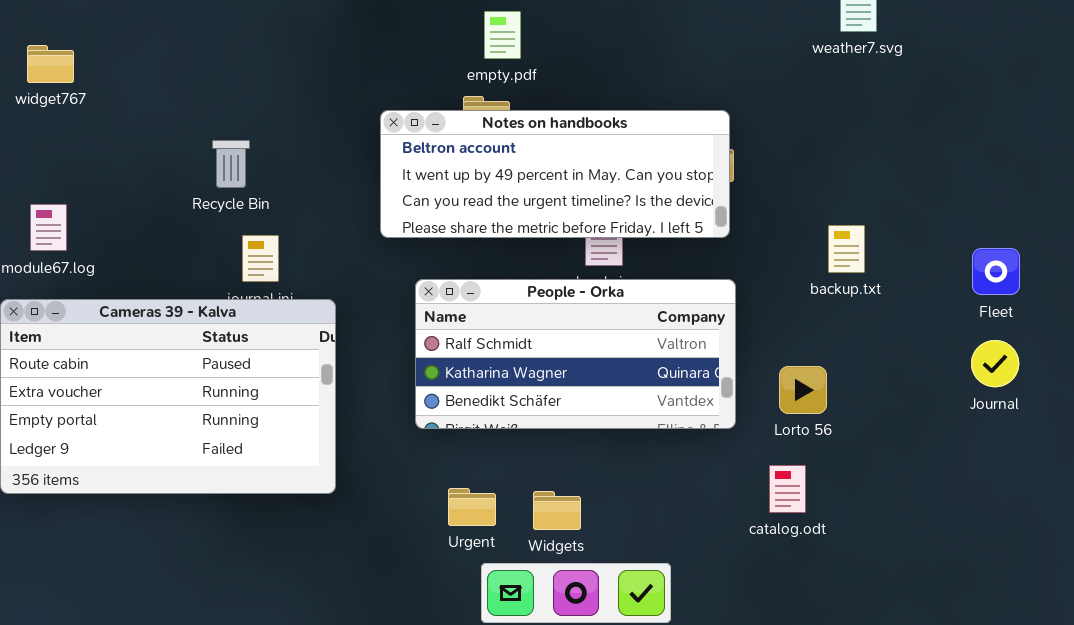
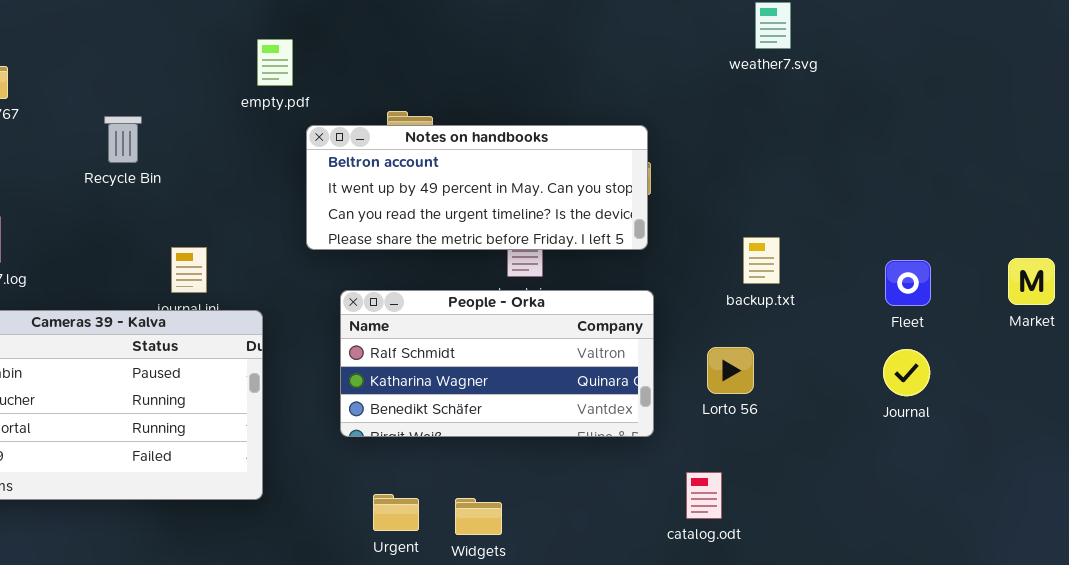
empty.pdf: [484,11,521,59] -> [257,39,293,86], moved
Recycle Bin: [212,140,250,188] -> [104,116,142,163], moved
Lorto 56: [779,366,827,414] -> [707,347,754,394], moved

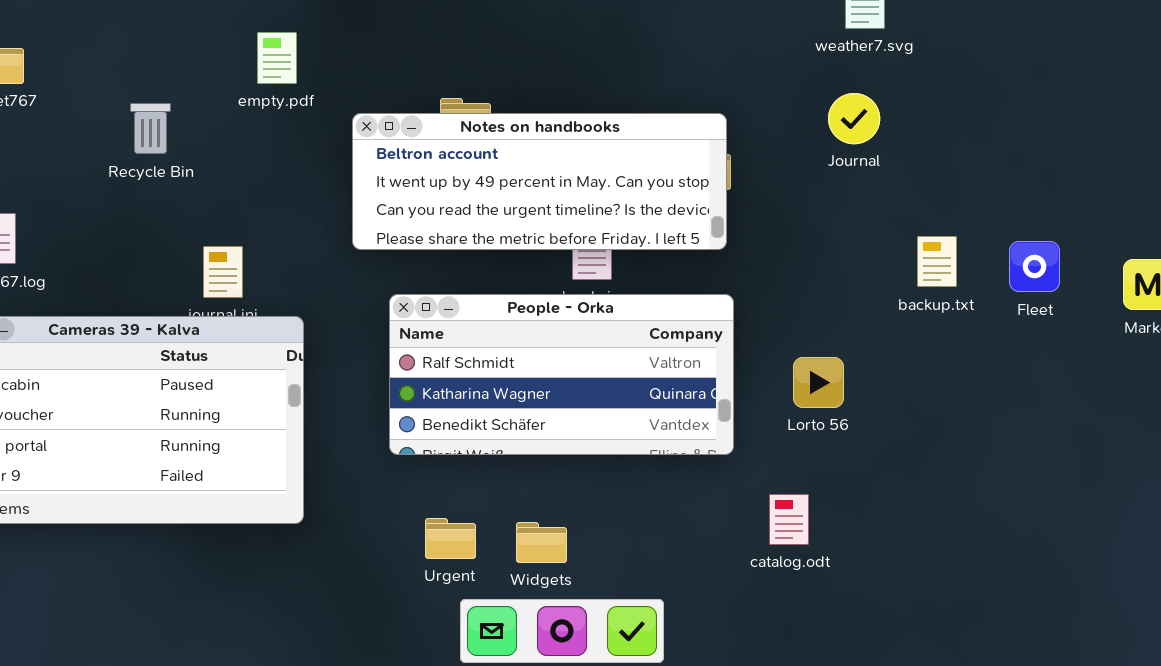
empty.pdf: [257,39,293,86] -> [257,32,297,84], moved
backup.txt: [743,237,780,284] -> [917,236,957,287], moved
Fleet: [885,260,931,306] -> [1009,241,1060,292], moved
Journal: [883,349,930,396] -> [828,93,880,144], moved

